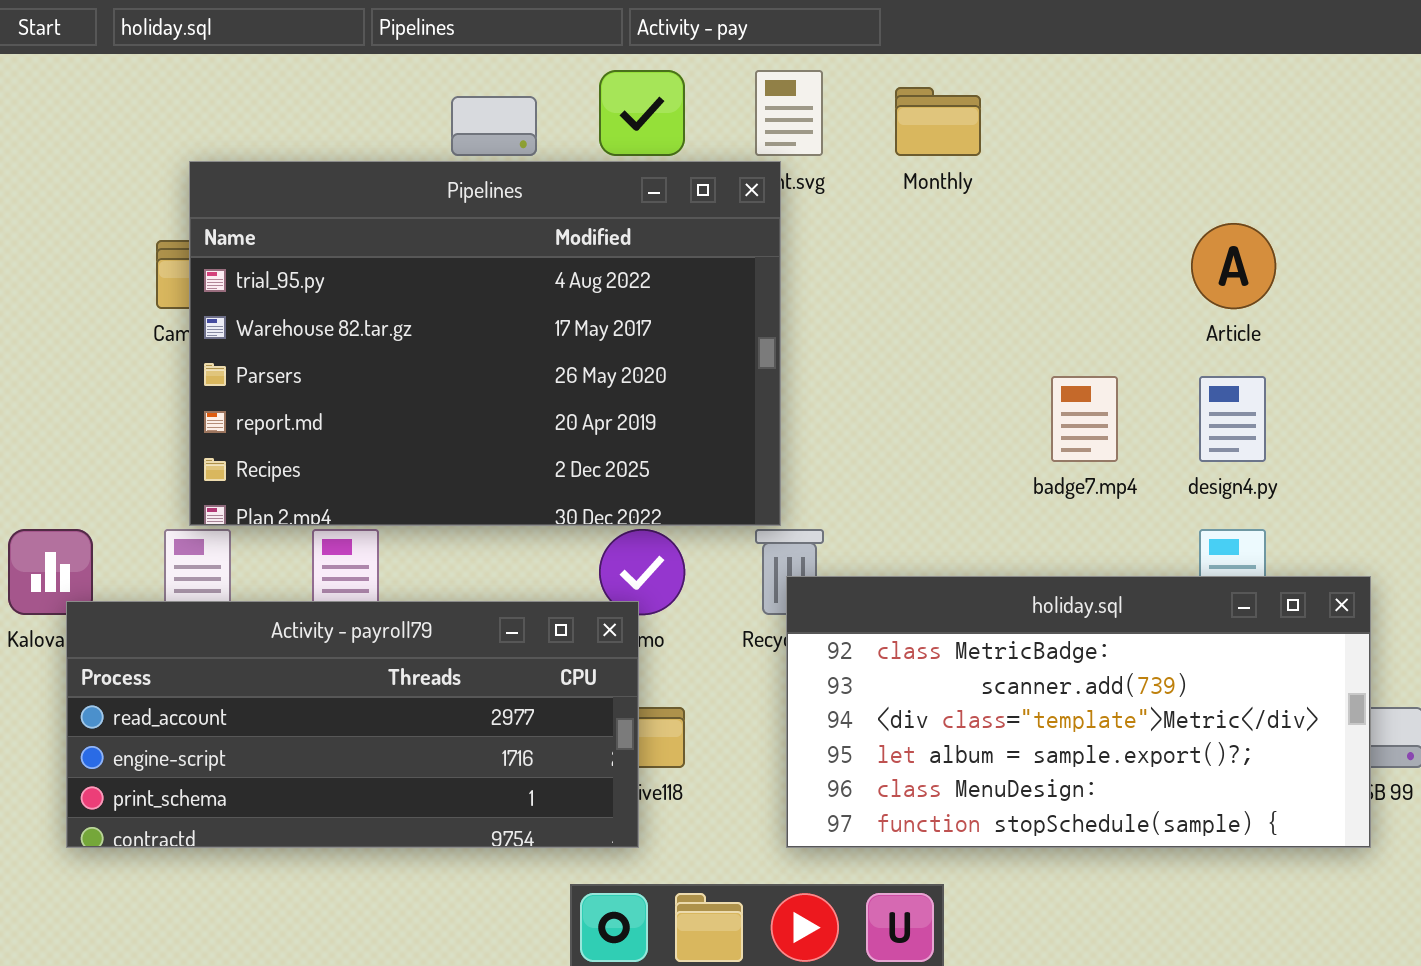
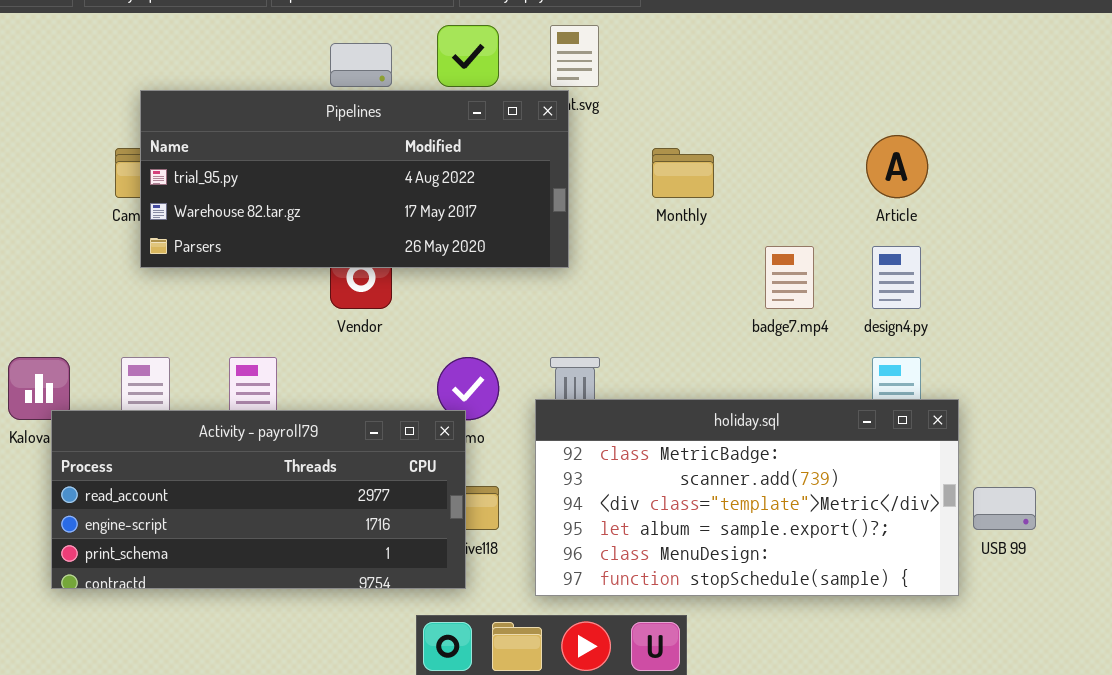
Monthly: [895,87,981,156] -> [652,148,714,198], moved
Pipelines: [189,161,781,526] -> [140,90,569,268], resized
holiday.sql: [786,576,1371,848] -> [535,399,959,596], moved

